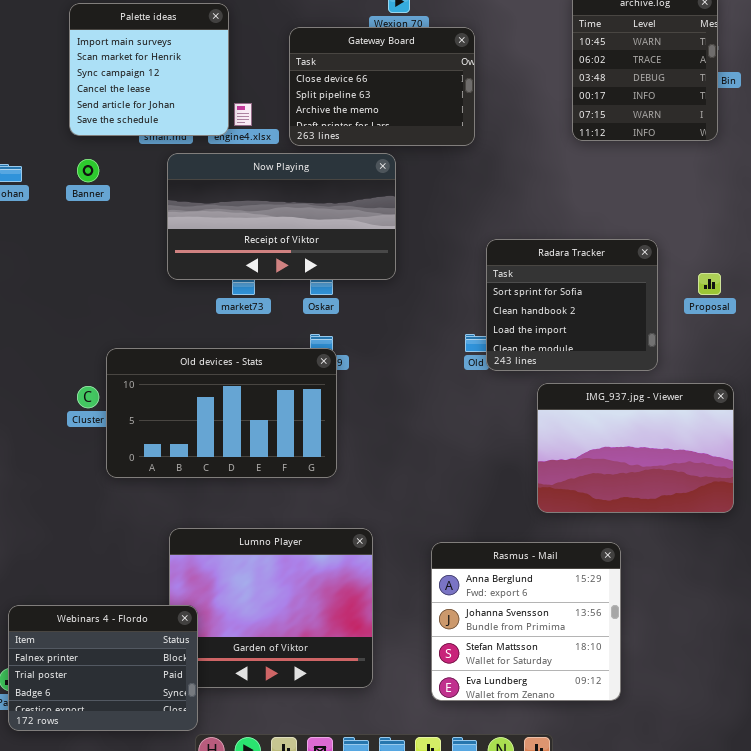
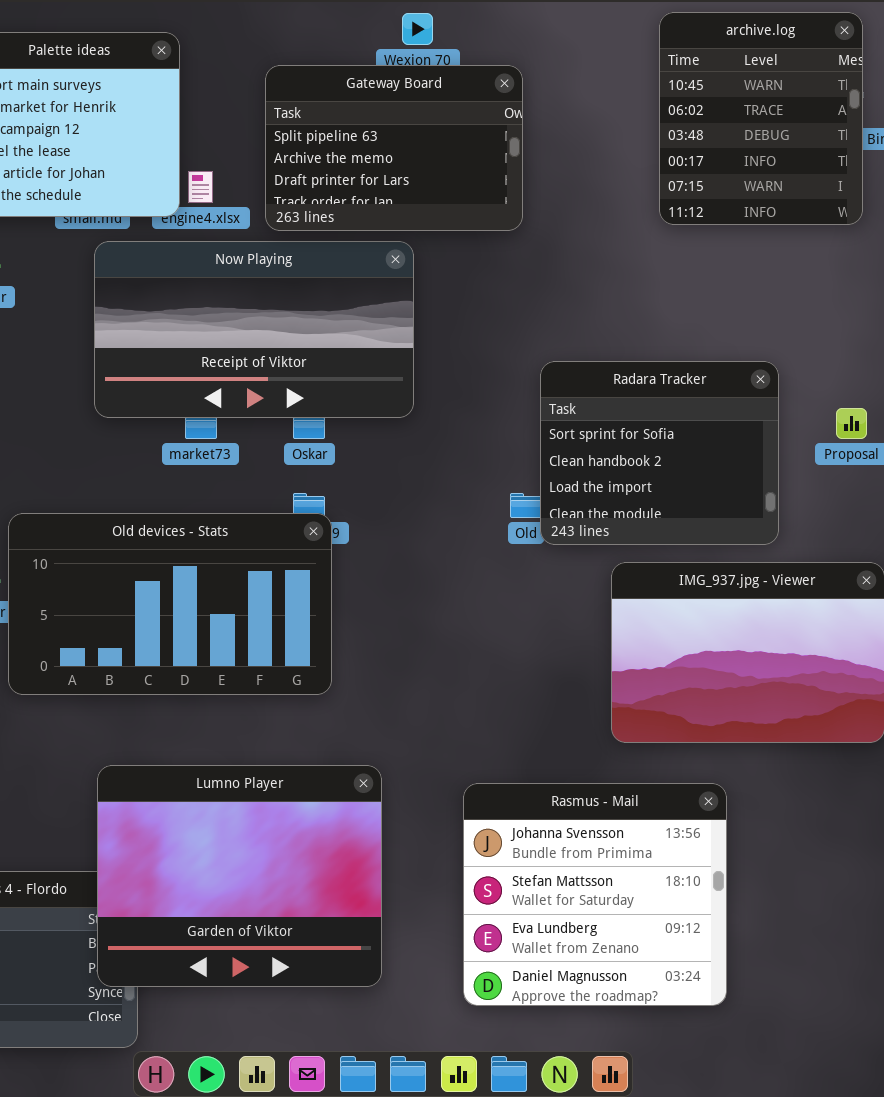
Gateway Board: [289,27,475,146] -> [265,65,523,231], scrolled down 1 row
Lumno Player: [169,528,373,688] -> [97,765,382,987], raised
Rasmus - Mail: [431,542,621,701] -> [463,783,727,1006], scrolled down 1 row

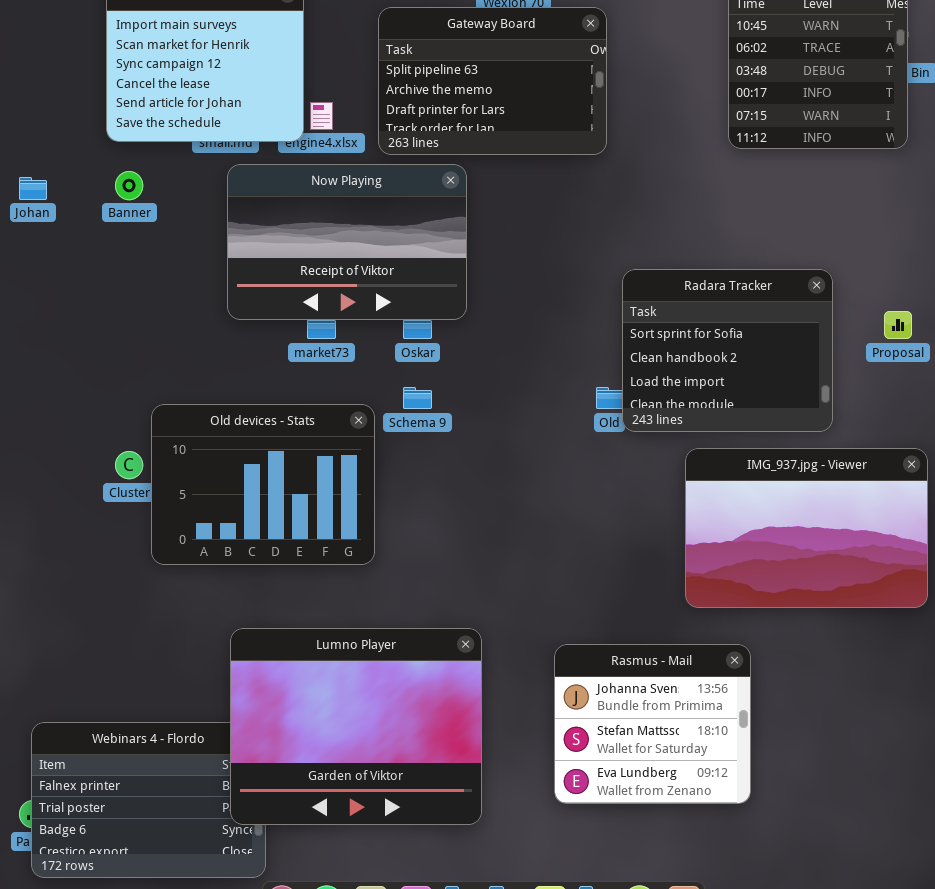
Now Playing: [94,241,414,418] -> [227,164,467,320], resized
Old devices - Stats: [8,513,332,695] -> [151,404,375,565], resized
Rasmus - Mail: [463,783,727,1006] -> [554,644,751,804], resized

